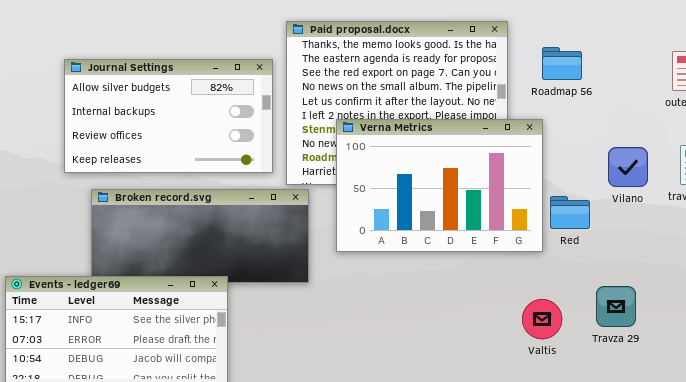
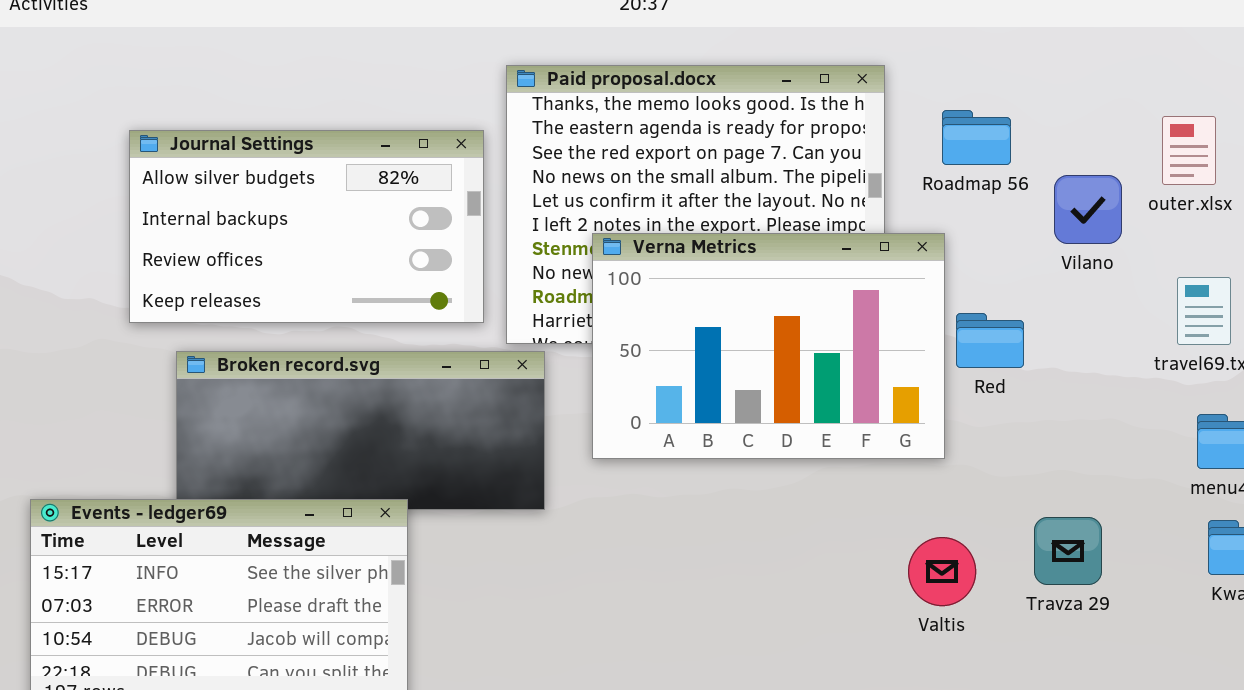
Vilano: [608,147,648,187] -> [1054,175,1122,244], moved
Red: [550,196,590,229] -> [956,313,1024,368], moved

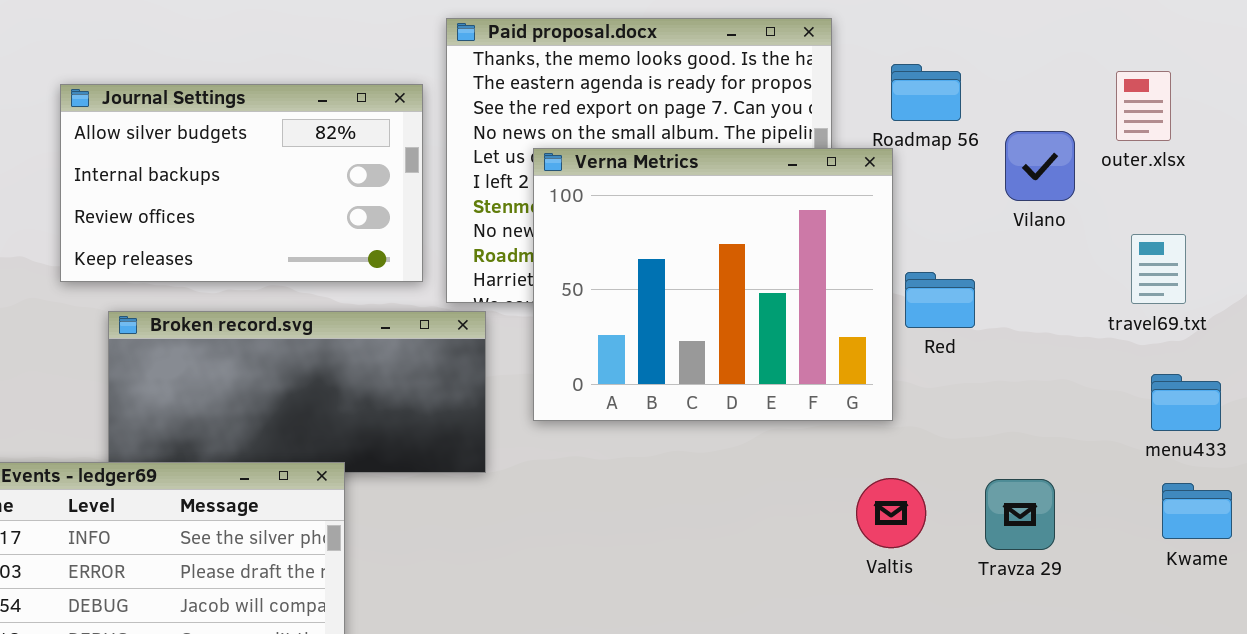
Verna Metrics: [592,233,945,459] -> [533,148,893,421], resized
Valtis: [908,537,976,606] -> [856,478,926,548], moved

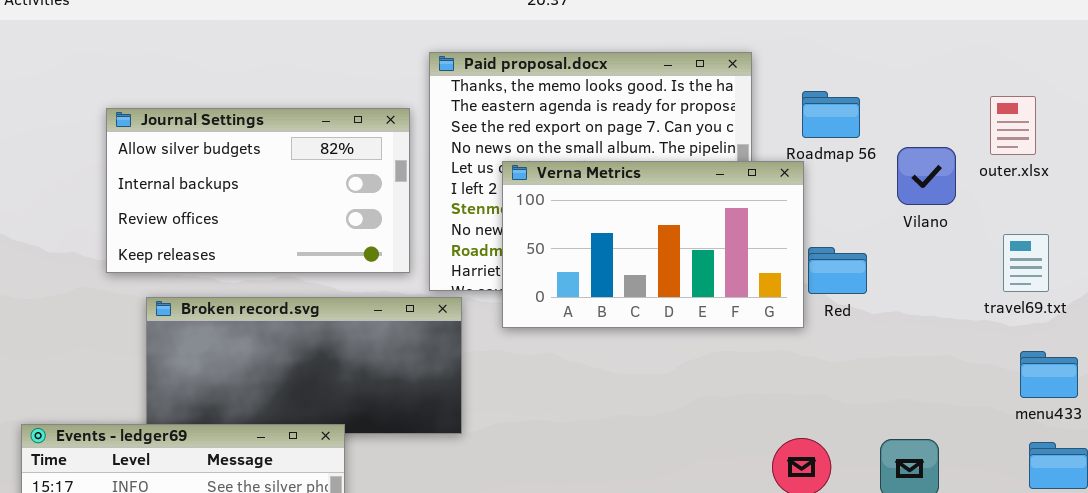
Verna Metrics: [533,148,893,421] -> [502,161,804,328], resized
Red: [905,272,975,328] -> [808,247,867,294], moved

